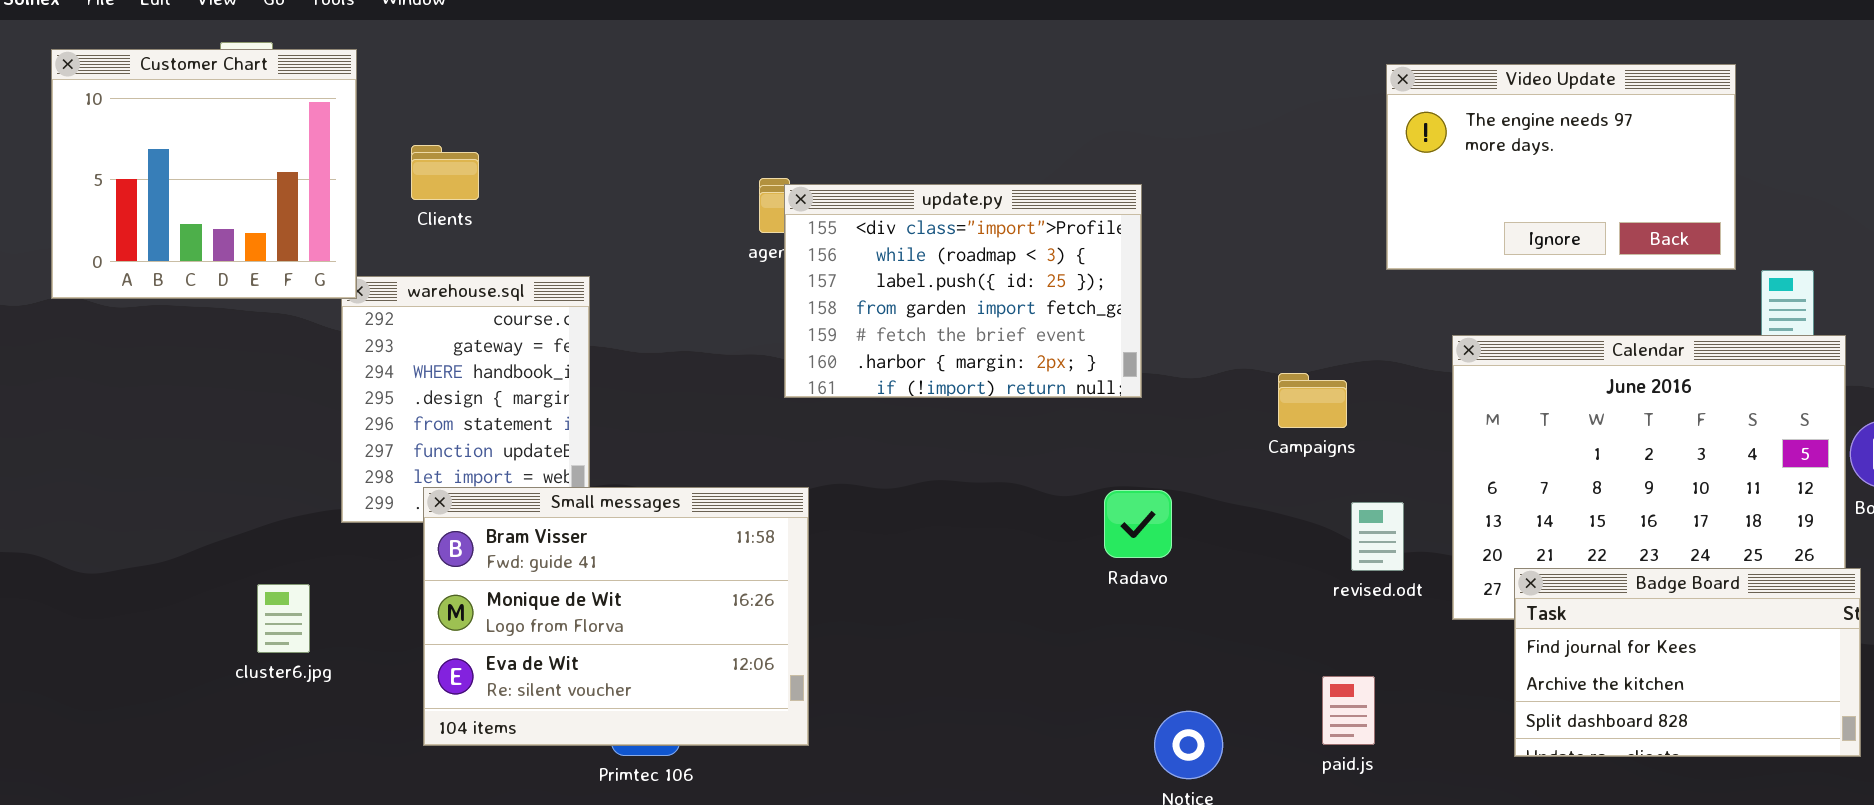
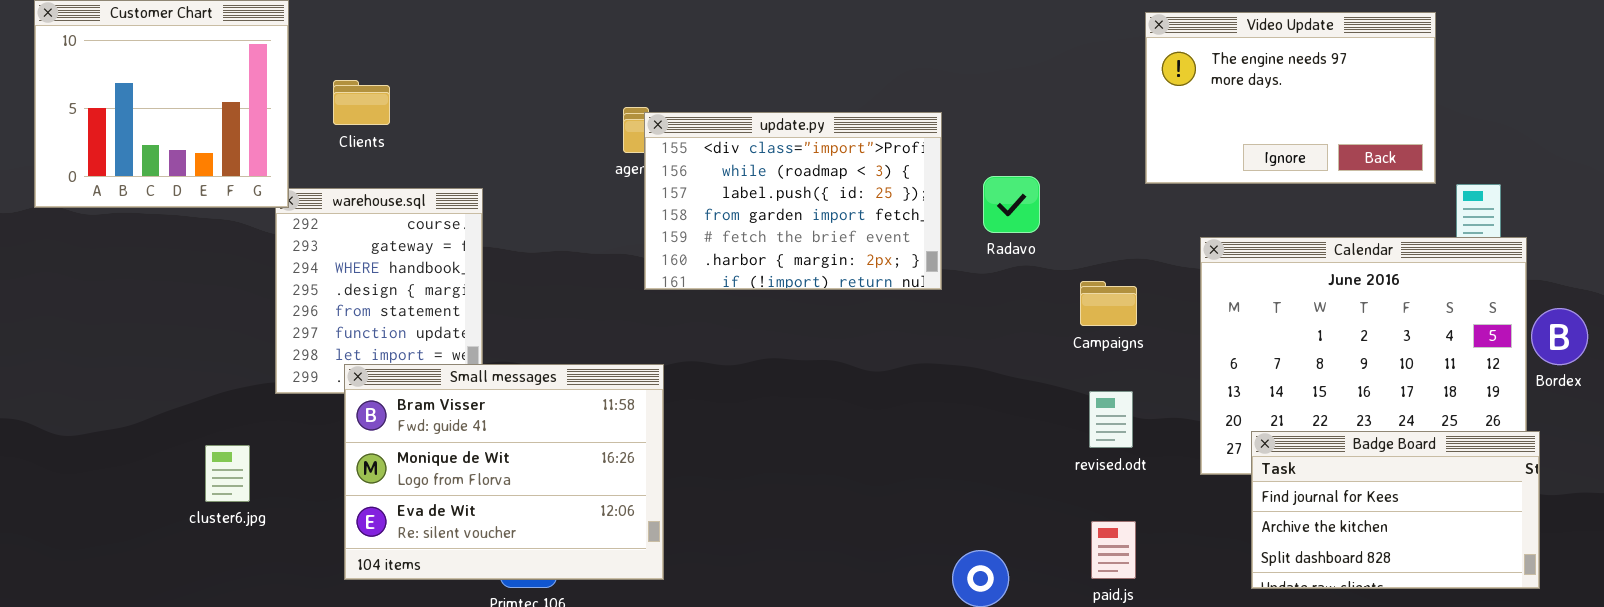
Campaigns: [1278,373,1347,428] -> [1080,281,1137,326], moved
Radavo: [1104,490,1172,558] -> [983,176,1040,233], moved
revised.odt: [1351,502,1404,571] -> [1089,391,1133,448], moved

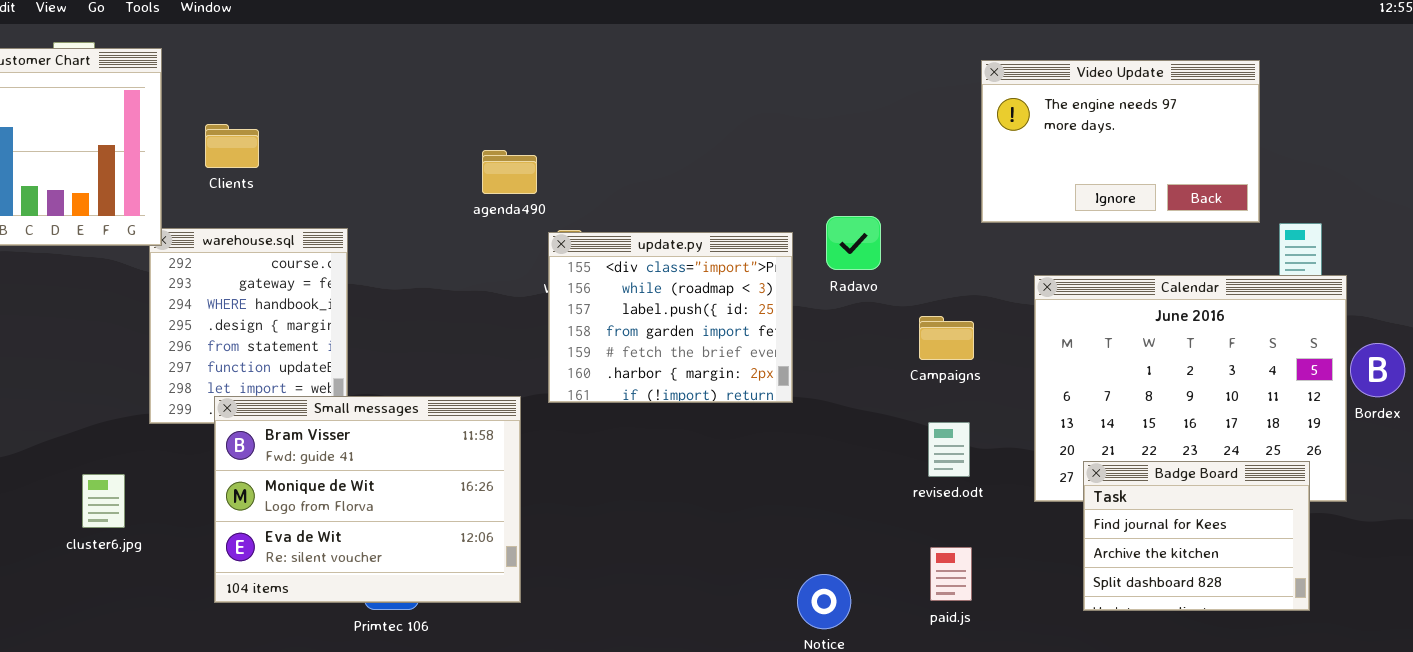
update.py: [644,112,942,290] -> [548,232,793,403], moved, resized
Badge Board: [1251,431,1540,589] -> [1083,461,1310,611], resized

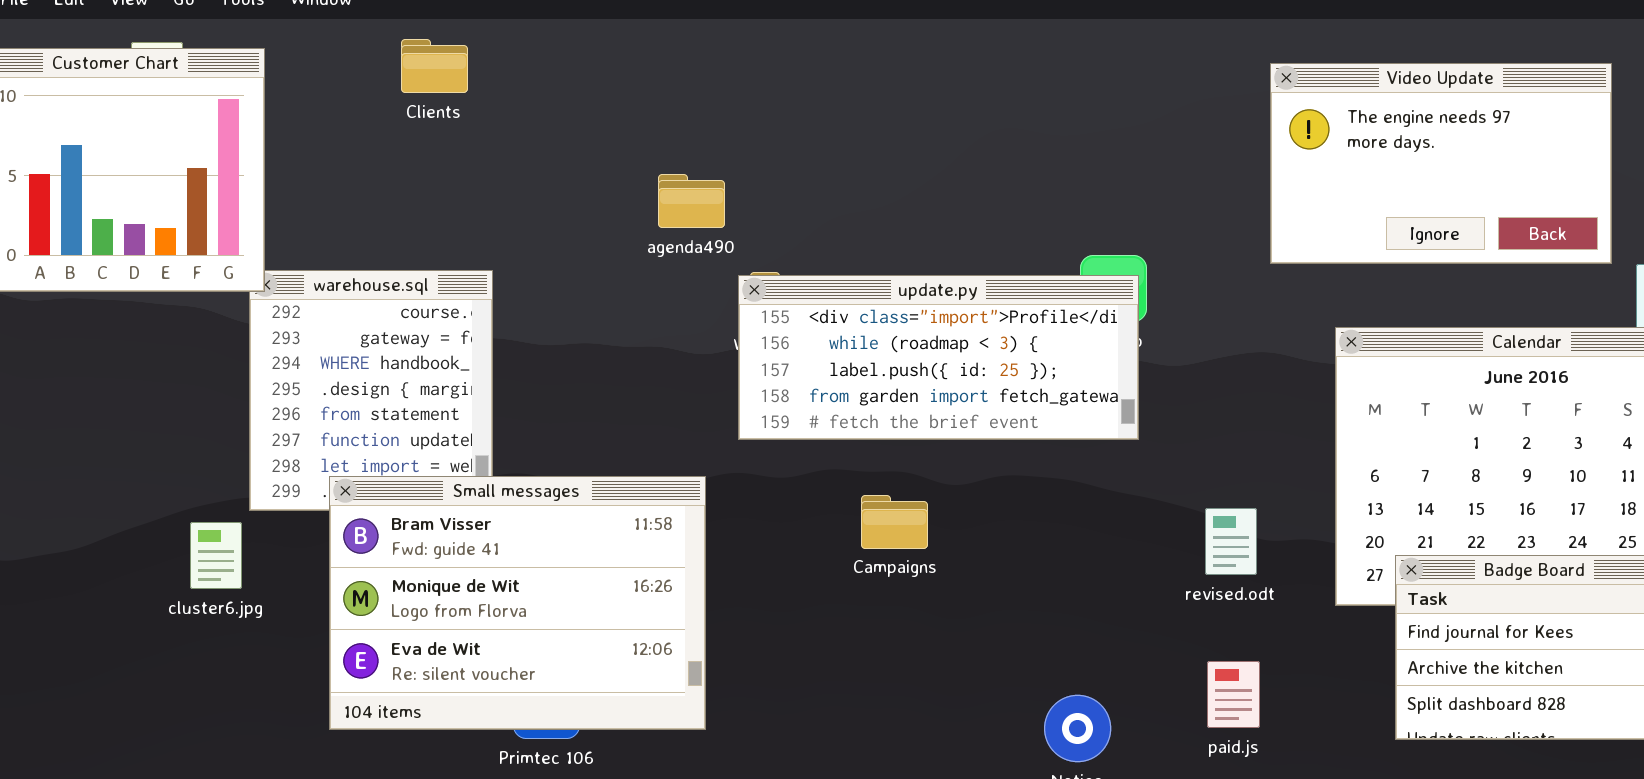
Clients: [205,124,259,168] -> [401,39,468,93], moved
update.py: [548,232,793,403] -> [738,275,1139,440], resized
Campaigns: [919,316,974,360] -> [861,495,928,549], moved
cluster6.jpg: [82,474,125,528] -> [190,522,242,589], moved

